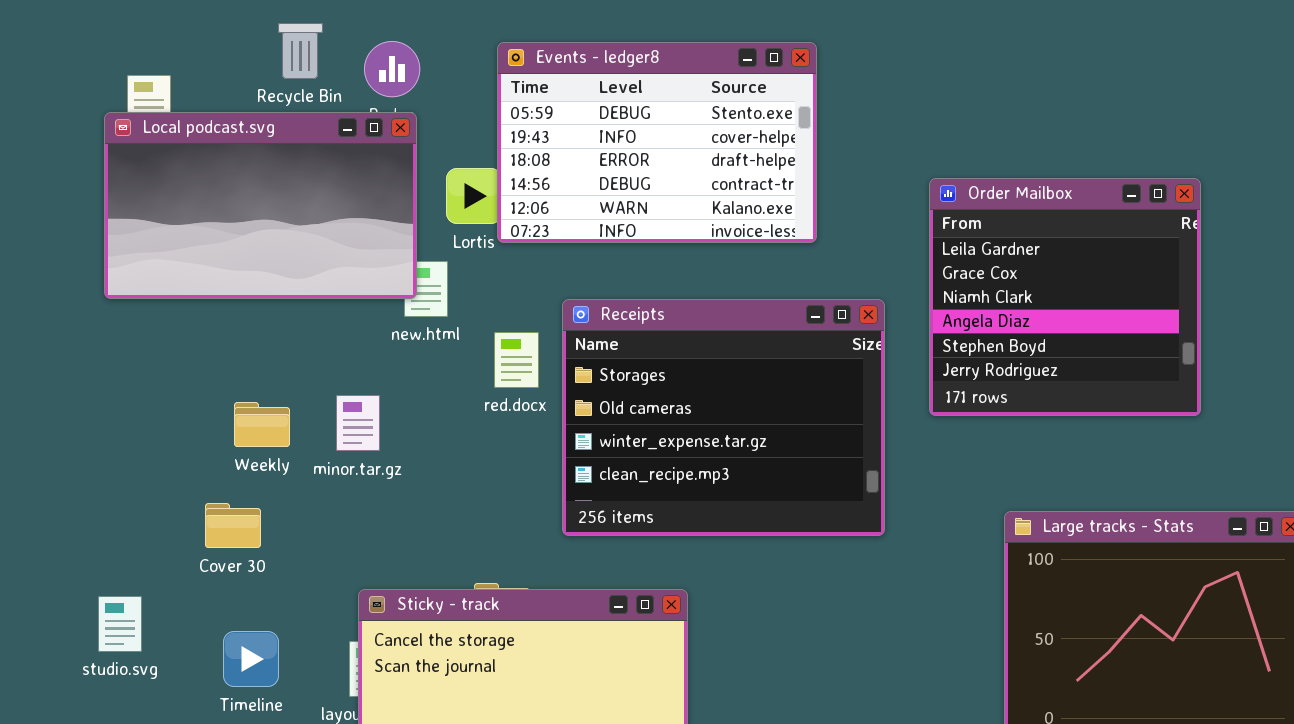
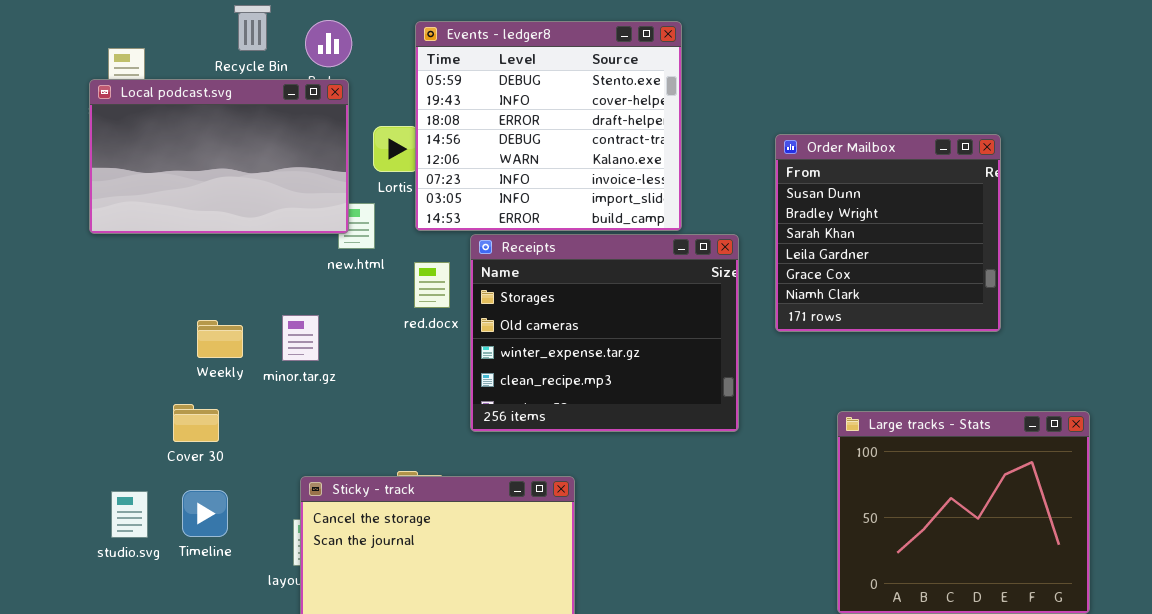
Events - ledger8: [497,42,817,243] -> [415,21,682,231], resized
Order Mailbox: [929,178,1201,416] -> [775,134,1001,332], scrolled up 3 rows
studio.svg: [98,596,142,652] -> [111,491,148,538], moved
Timeline: [223,631,279,687] -> [182,490,228,537], moved

